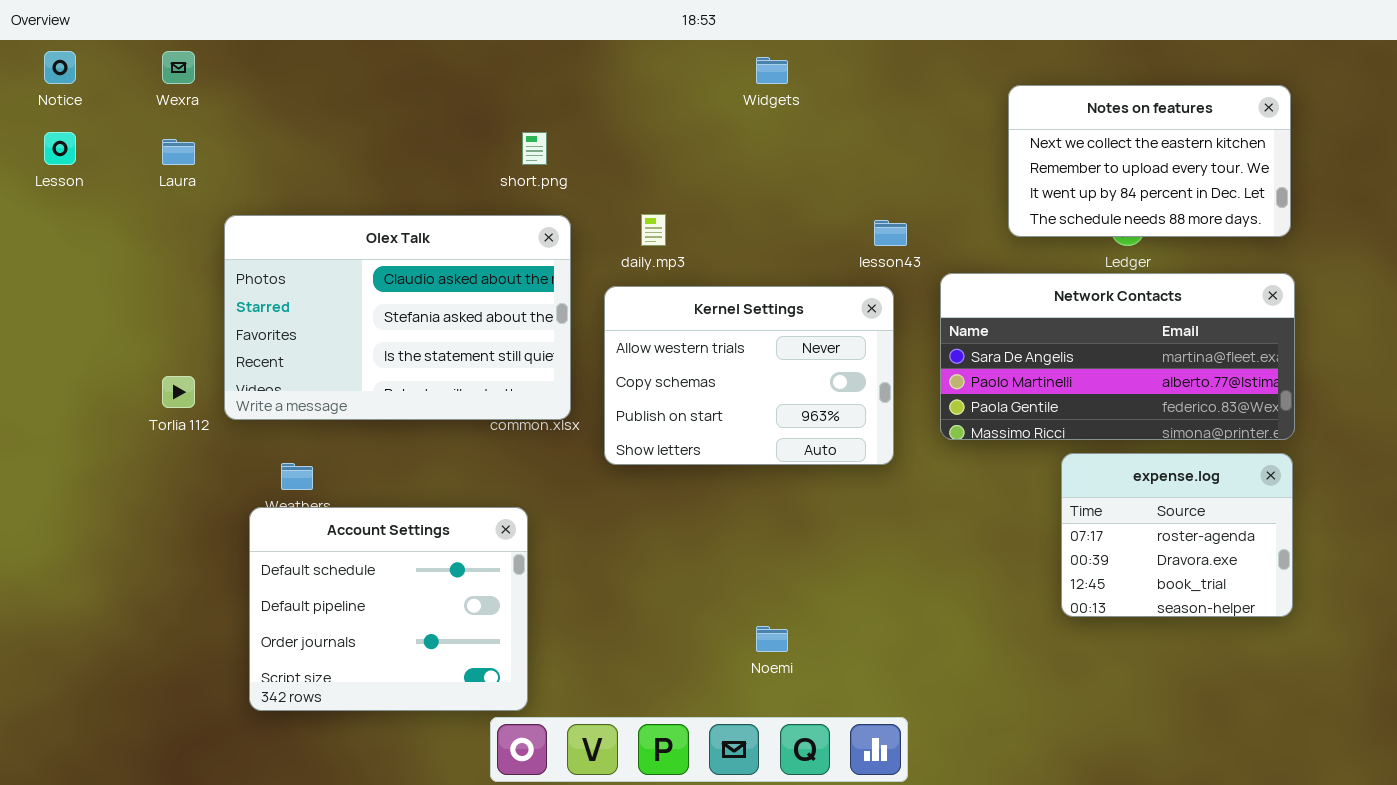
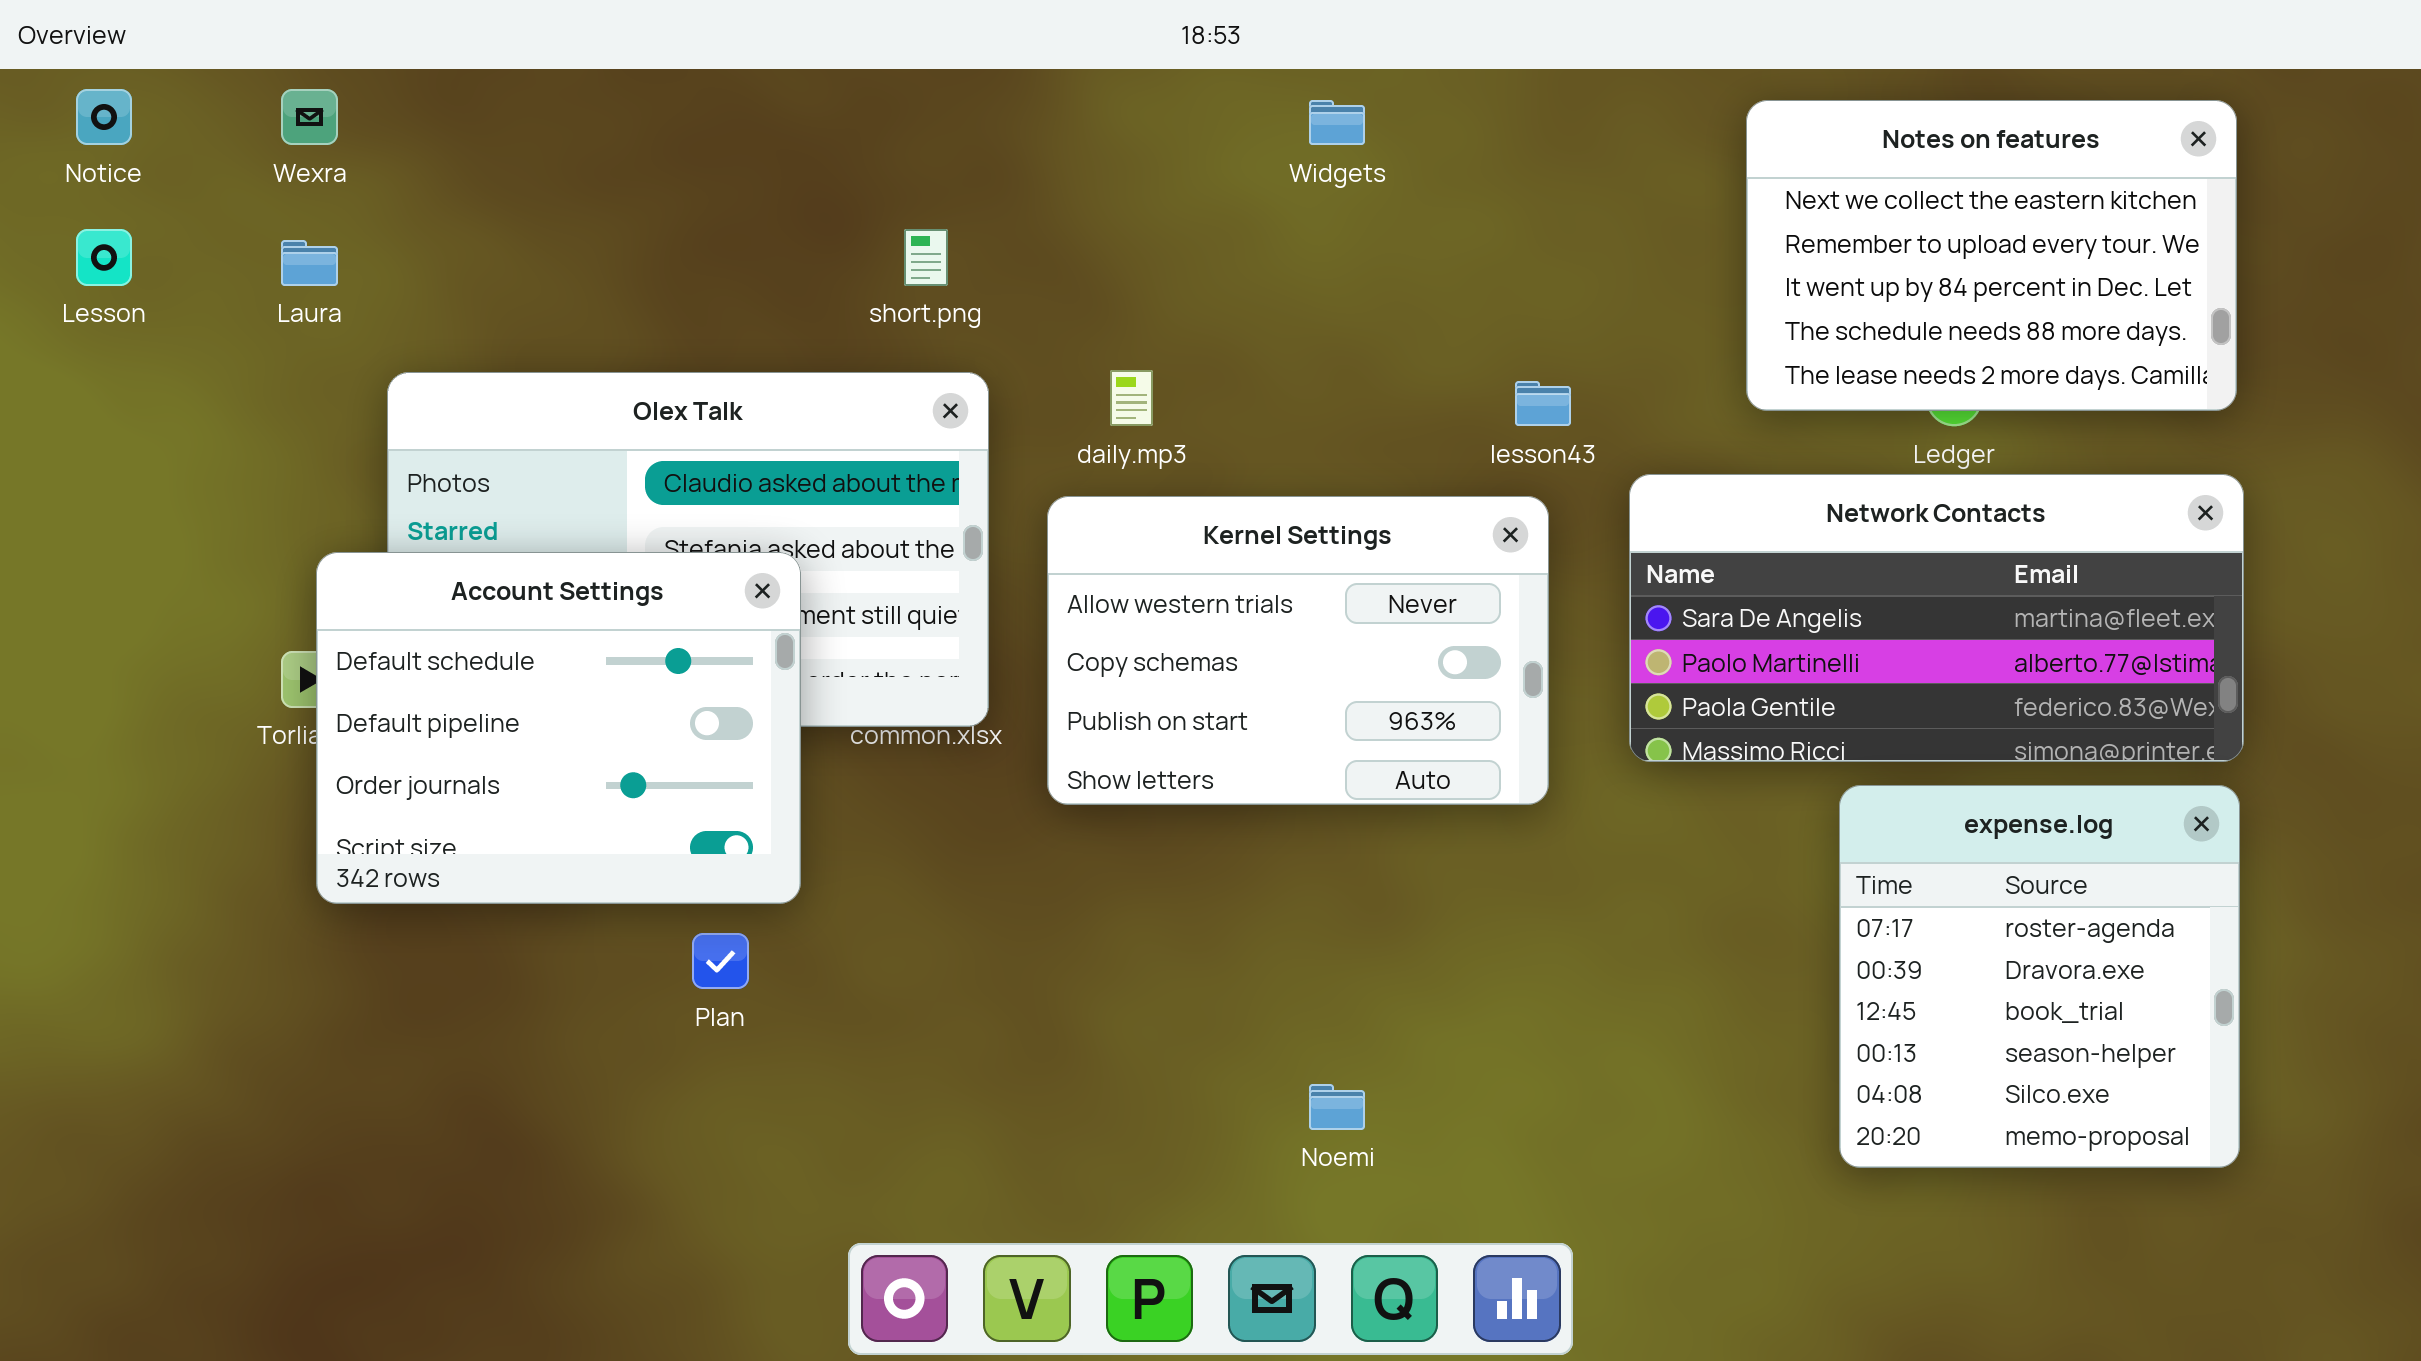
Notes on features: [1008,85,1291,237] -> [1746,100,2237,411], resized
expense.log: [1061,453,1293,617] -> [1839,785,2240,1168], resized
Account Settings: [249,507,528,711] -> [316,552,801,904], moved

